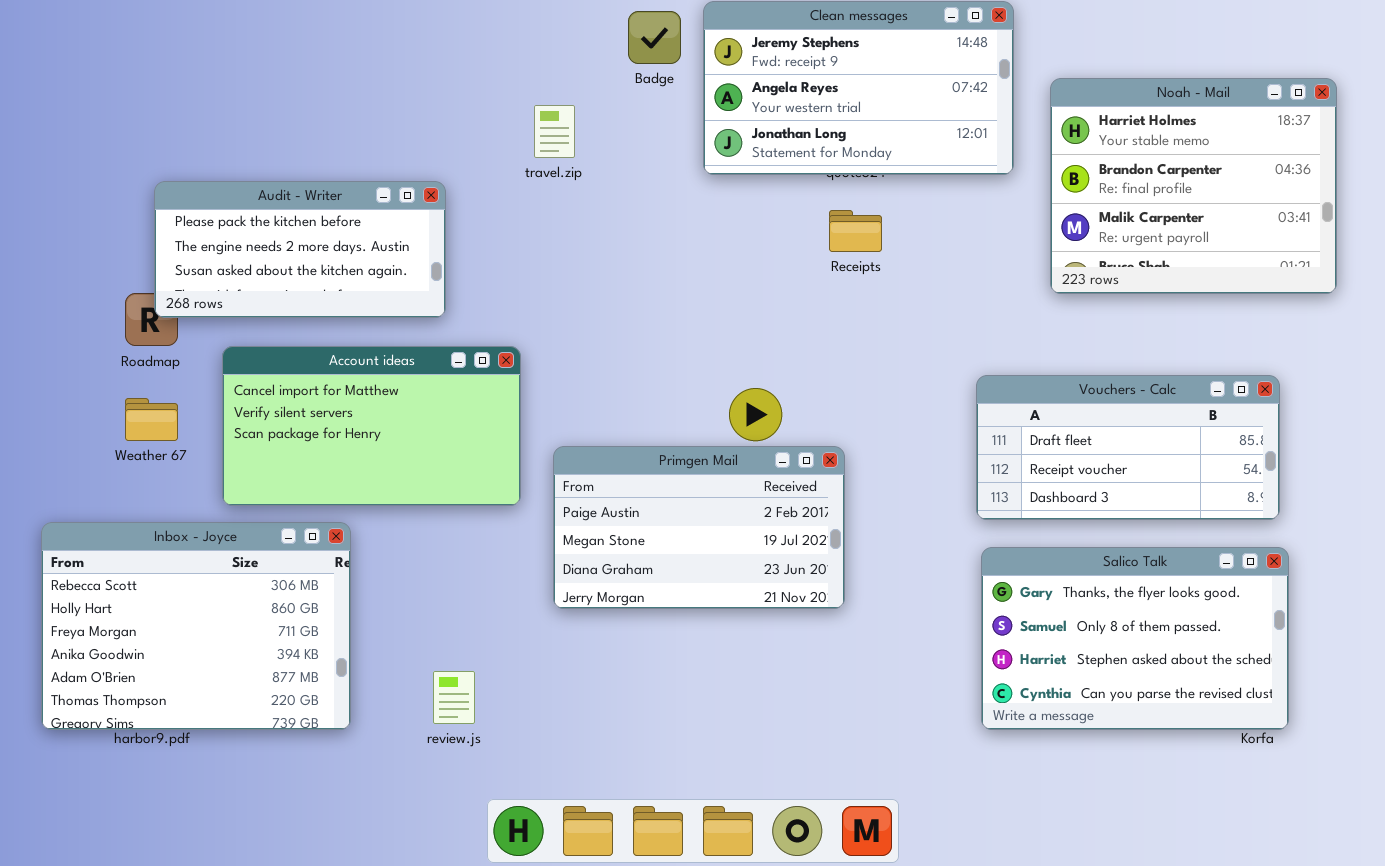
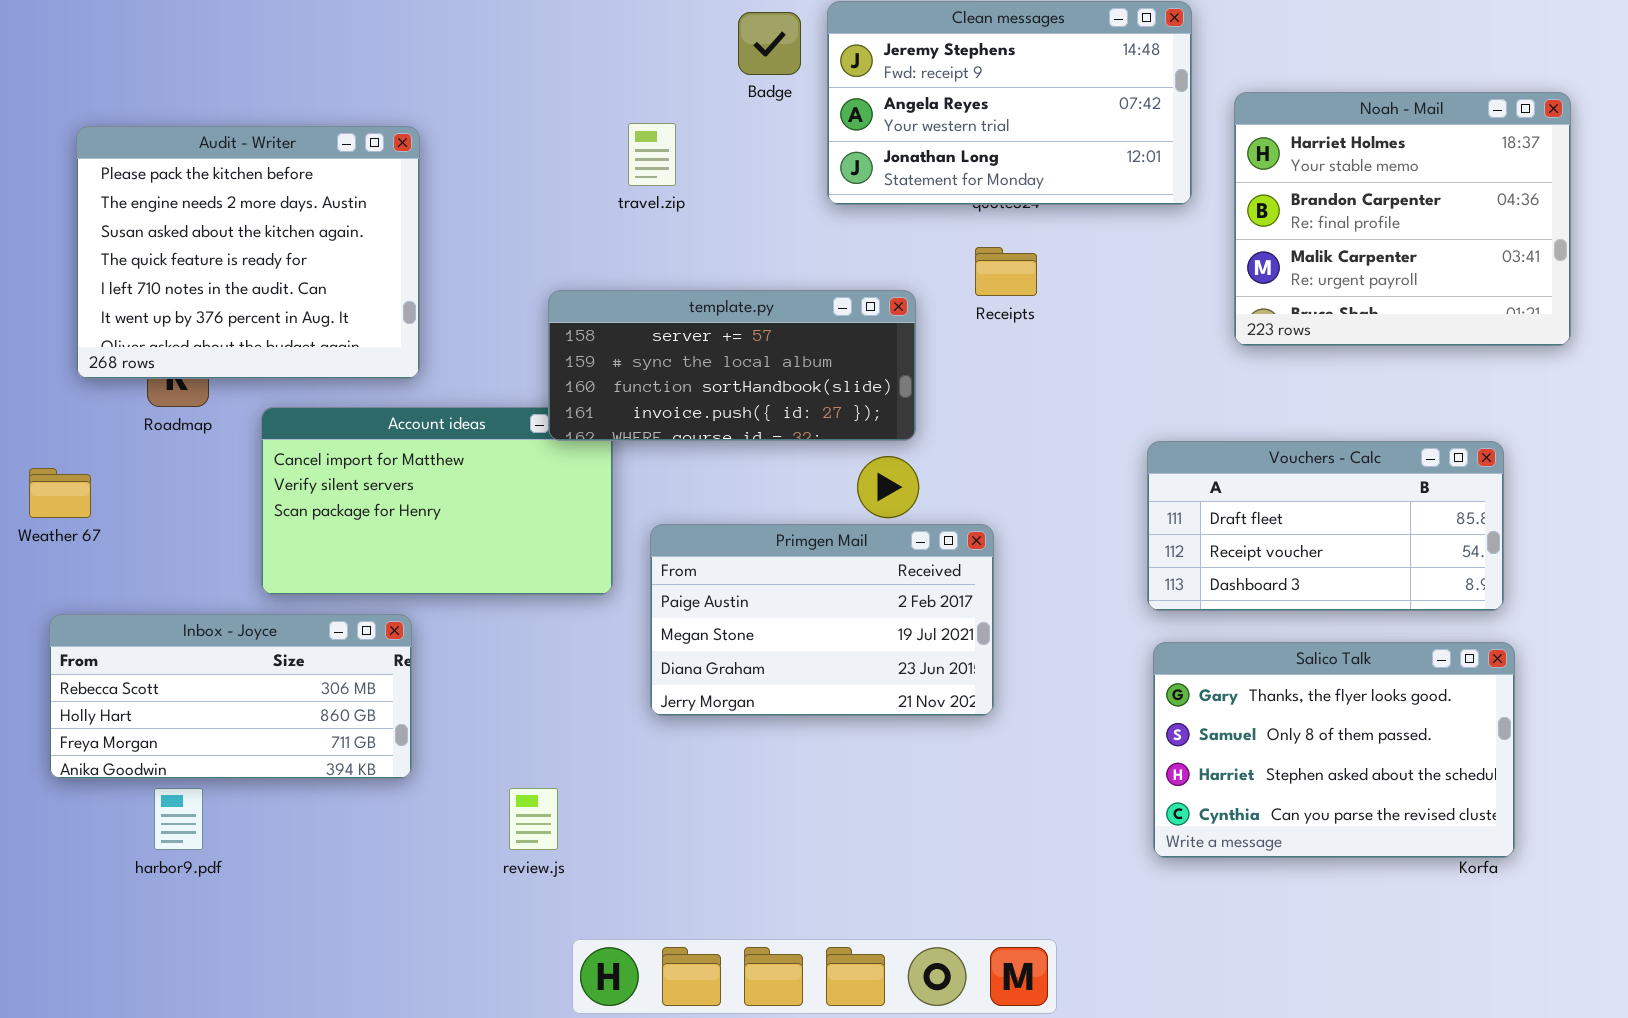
Audit - Writer: [154,181,446,318] -> [76,126,420,379], moved, resized
template.py: none -> [548,290,916,441], opened
Weather 67: [125,398,178,441] -> [29,468,91,518], moved
Inbox - Joyce: [41,522,351,730] -> [49,614,412,779], resized

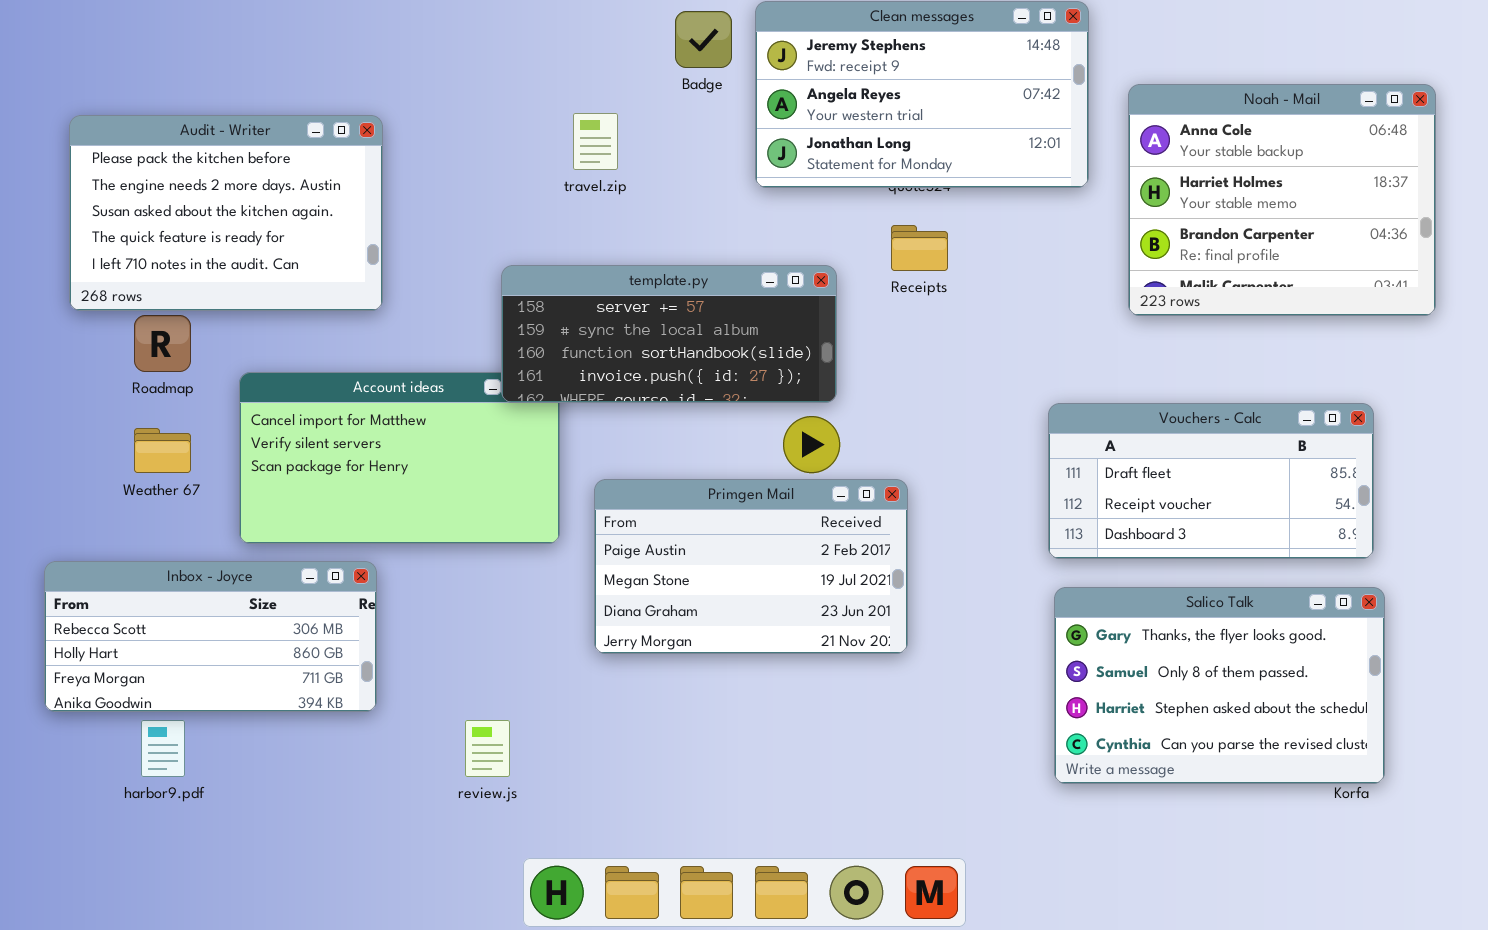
Noah - Mail: [1234,92,1571,346] -> [1128,84,1436,316], scrolled up 1 row
Audit - Writer: [76,126,420,379] -> [69,115,383,311], resized
Weather 67: [29,468,91,518] -> [134,428,191,473], moved

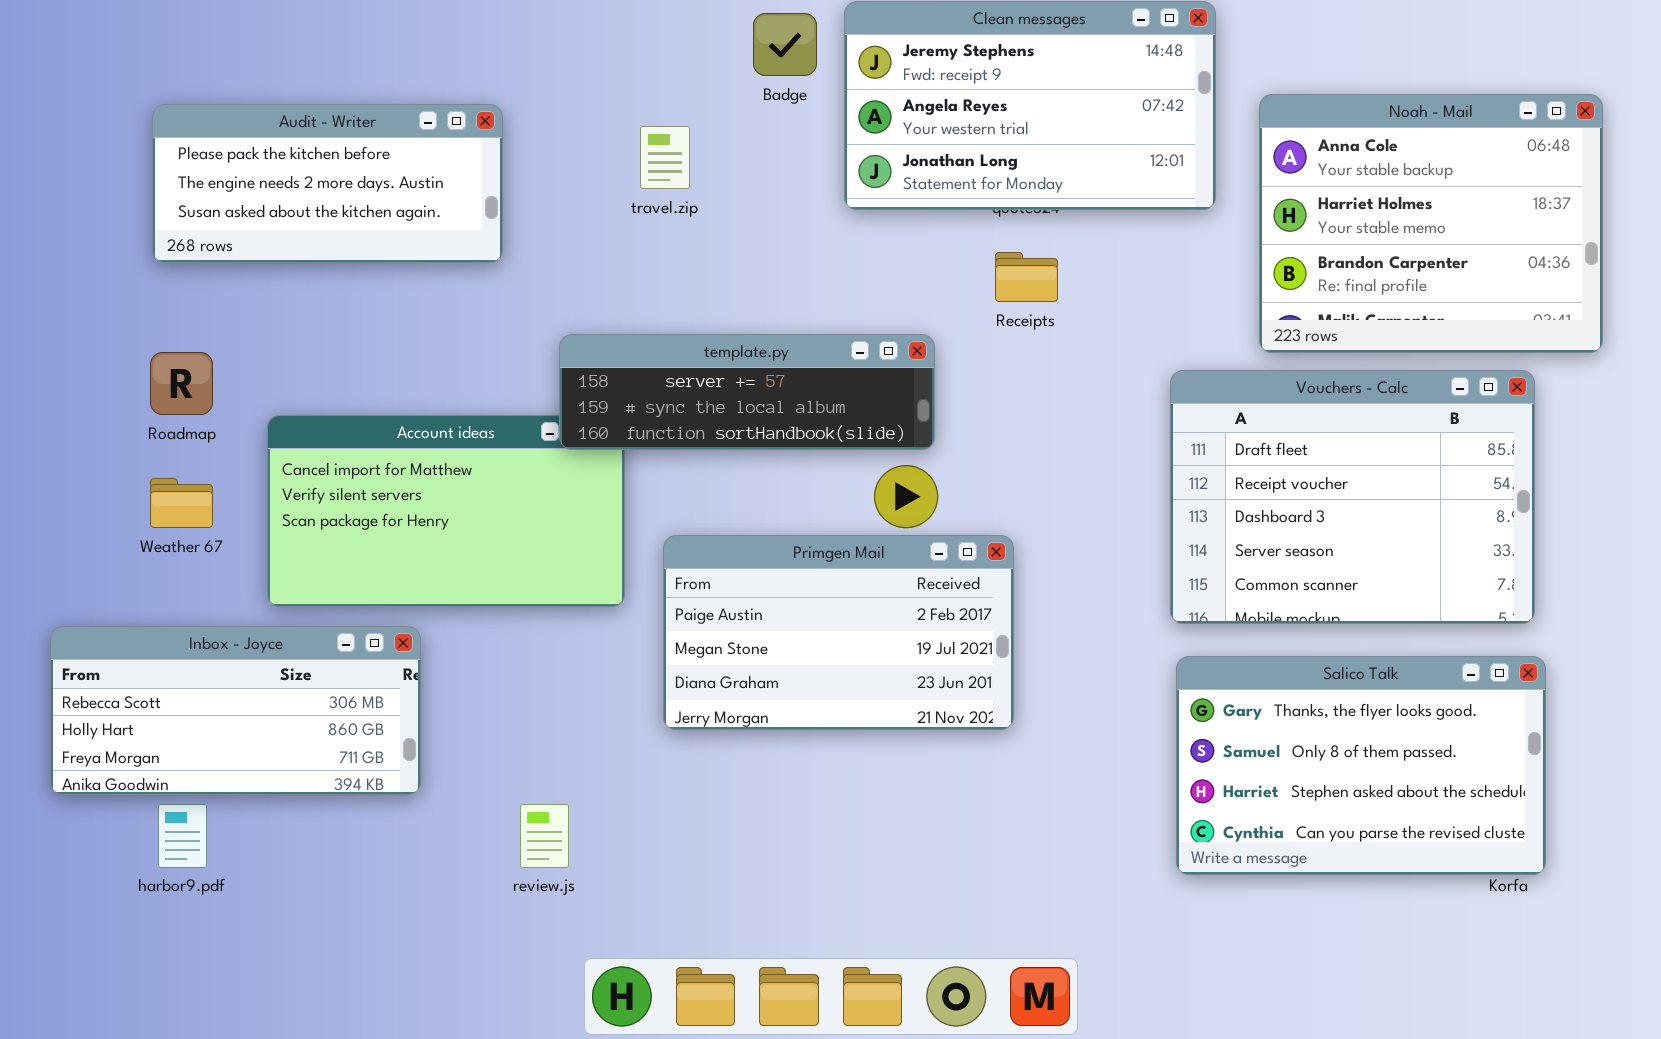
Audit - Writer: [69,115,383,311] -> [152,104,503,263], moved, resized
template.py: [501,265,837,403] -> [559,334,935,450], resized
Vouchers - Calc: [1048,403,1374,559] -> [1170,370,1535,624], resized

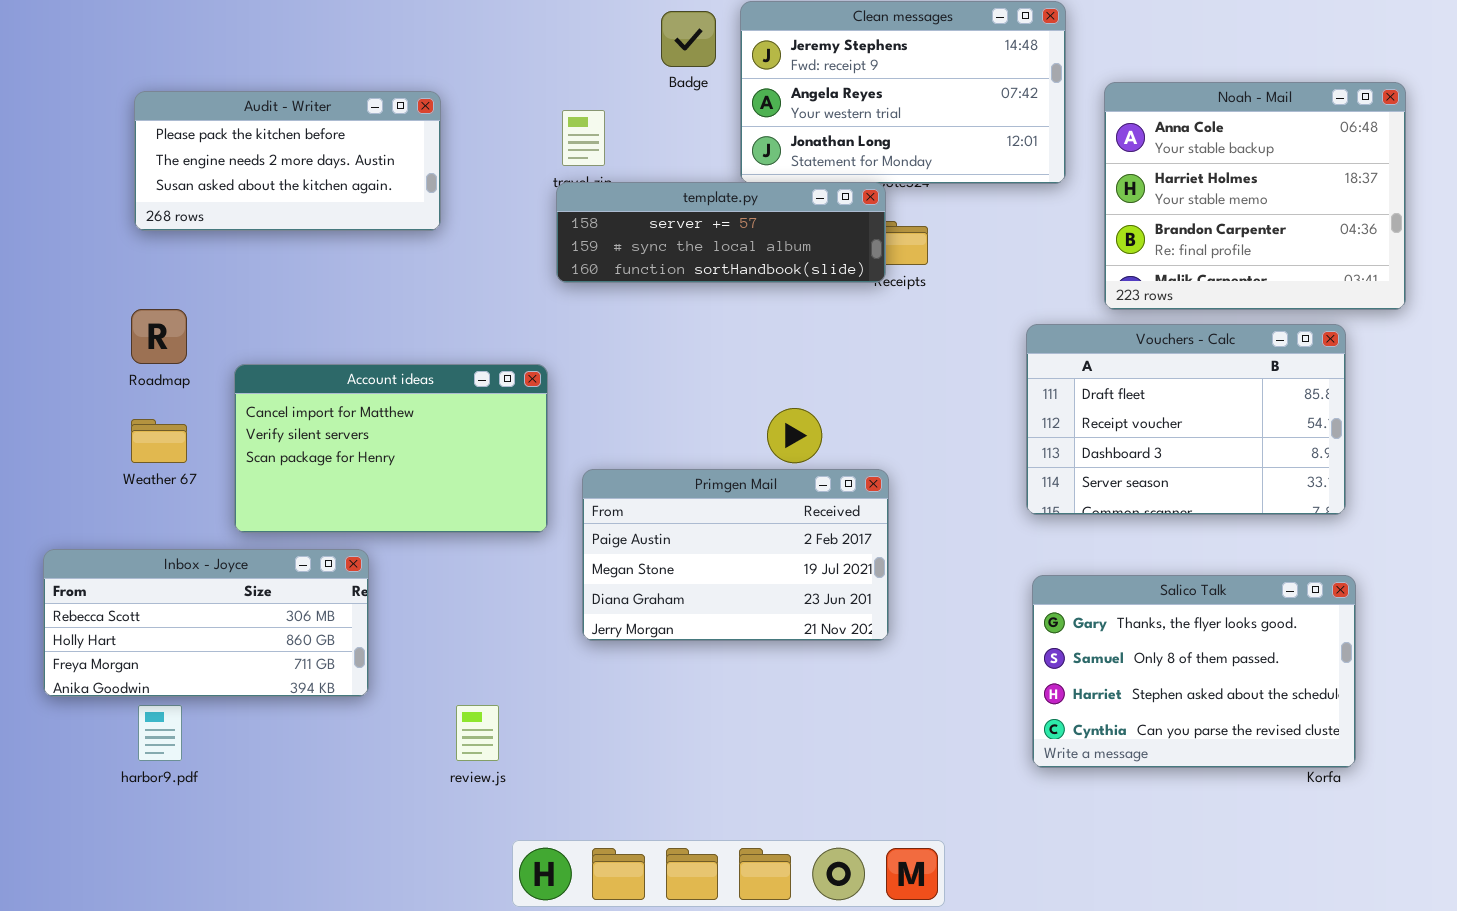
template.py: [559,334,935,450] -> [556,182,886,283], moved
Vouchers - Calc: [1170,370,1535,624] -> [1026,324,1346,515], resized

